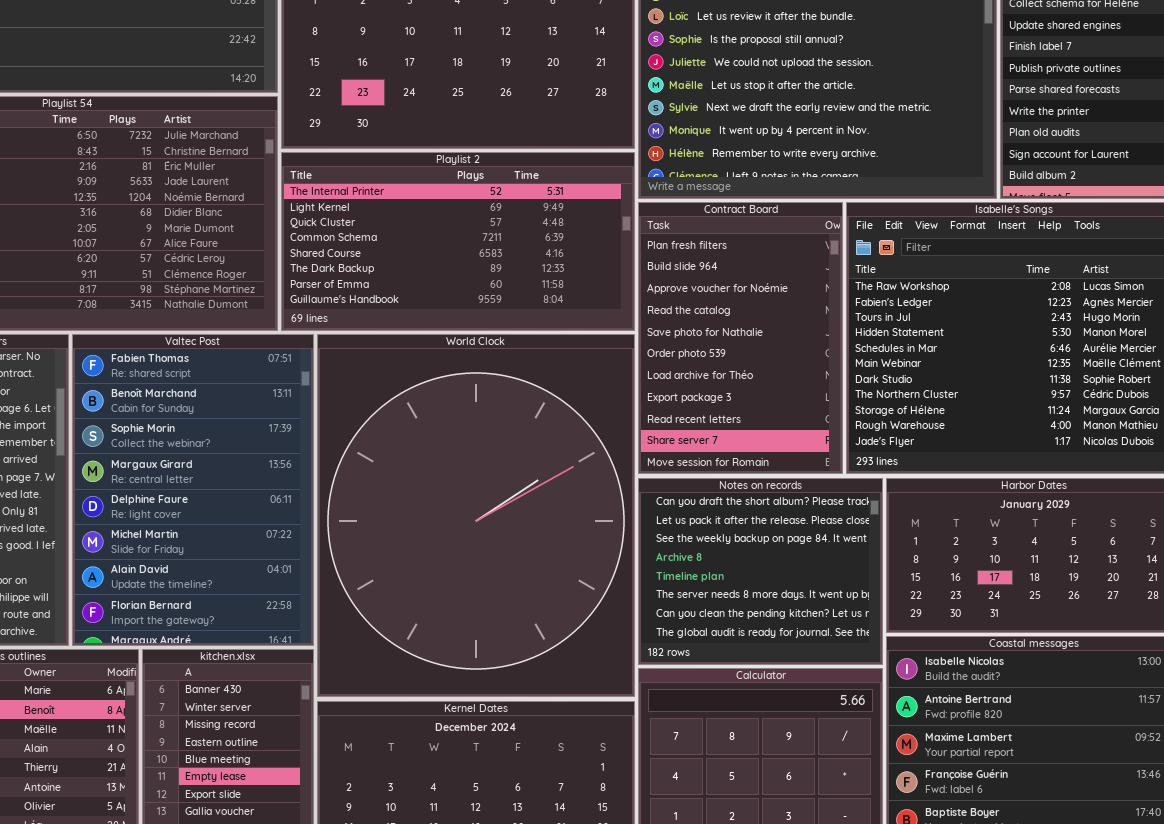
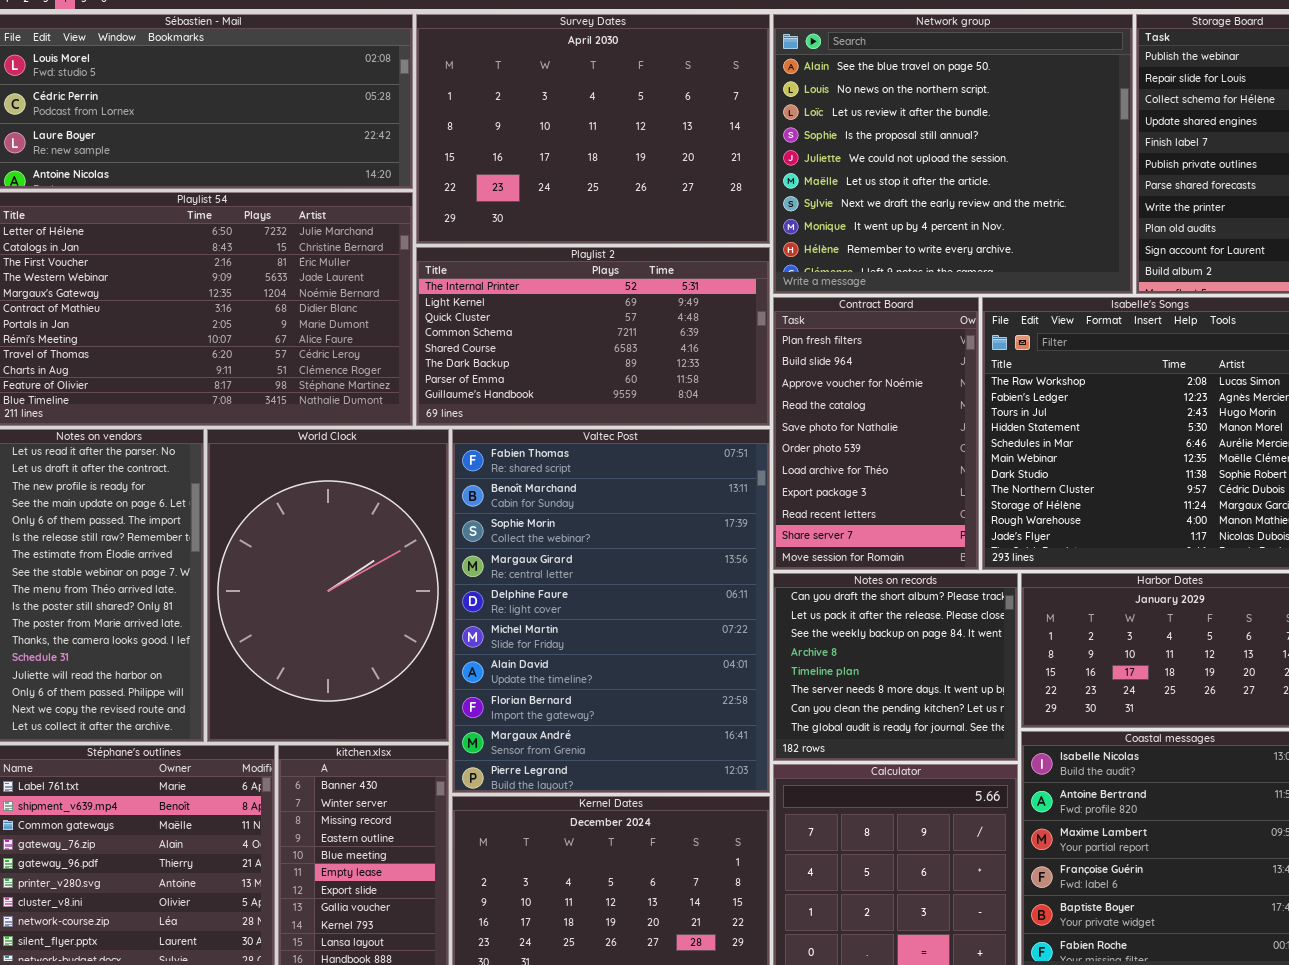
Valtec Post: [72,334,314,646] -> [452,429,770,793], moved, resized
World Clock: [317,334,635,697] -> [207,429,449,742], moved, resized

